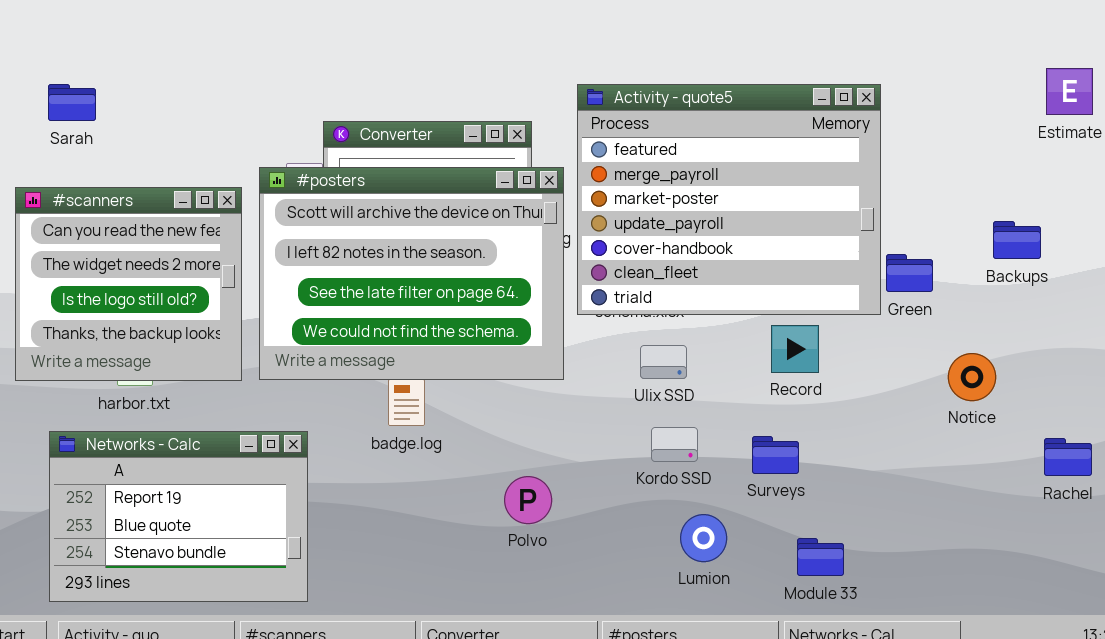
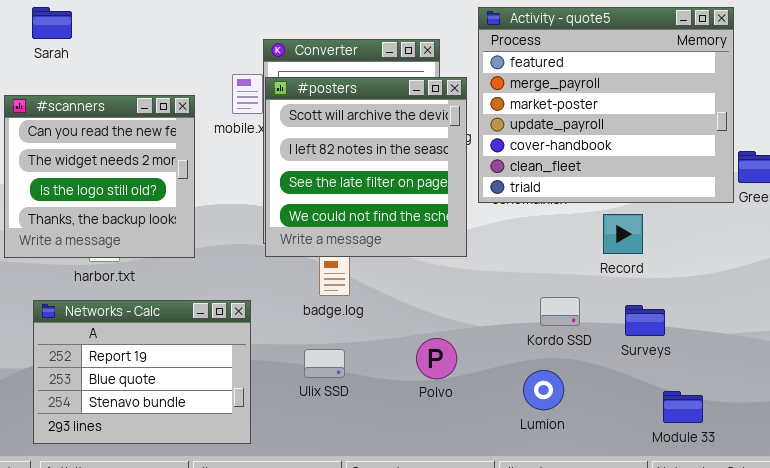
#posters: [259,167,564,380] -> [265,77,467,257], resized
Record: [771,325,819,373] -> [603,214,643,254], moved
Ulix SSD: [640,345,687,379] -> [304,349,345,378], moved
Lumion: [680,514,727,562] -> [523,370,564,410], moved

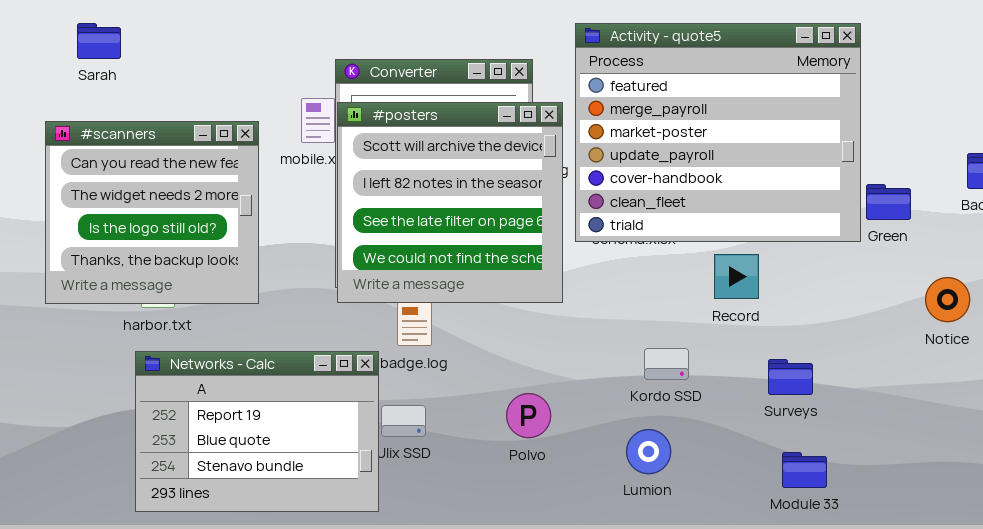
Networks - Calc: [33,300,251,444] -> [135,351,379,512], moved
Surveys: [625,305,665,336] -> [768,359,813,395], moved

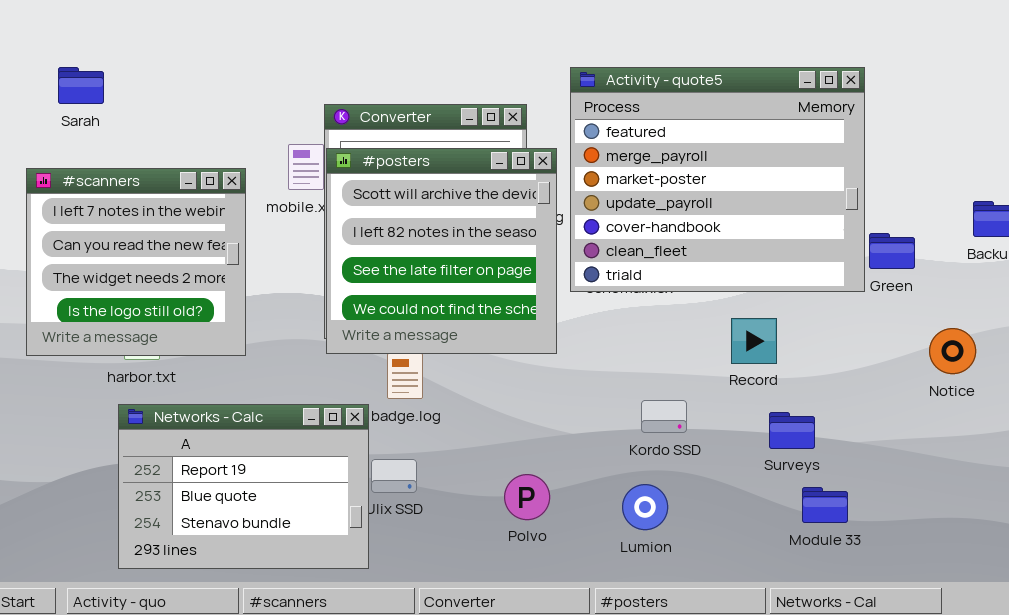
#scanners: [45,121,259,304] -> [26,168,246,356], scrolled up 1 row
Record: [714,254,759,299] -> [731,318,777,364], moved
Polvo: [506,393,551,438] -> [504,474,550,520], moved
Module 33: [782,452,827,488] -> [802,487,848,523], moved

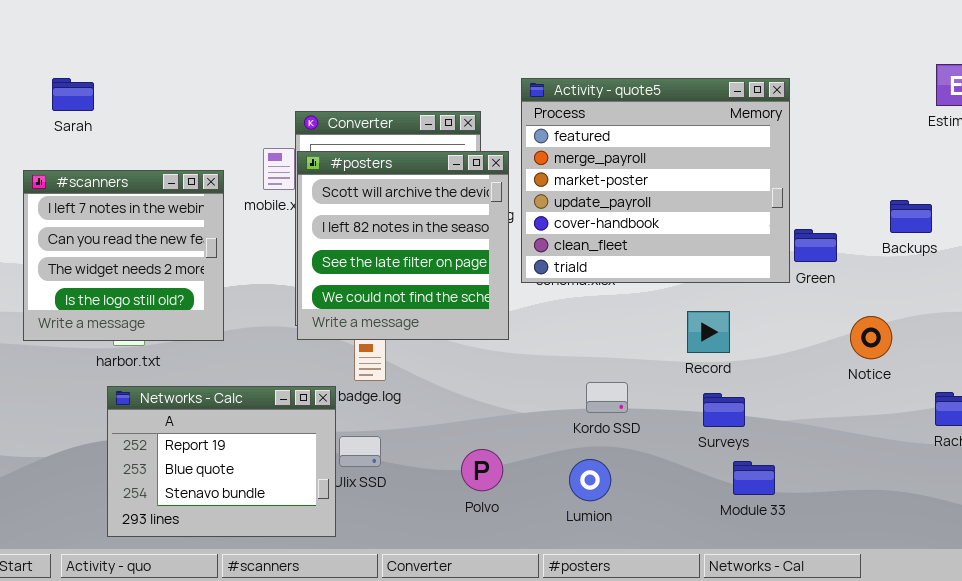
Record: [731,318,777,364] -> [687,311,730,353], moved

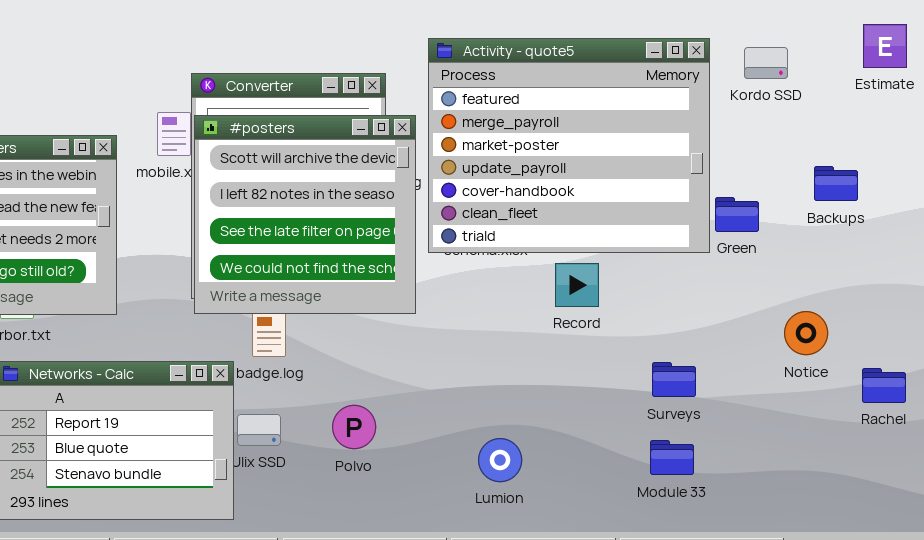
Record: [687,311,730,353] -> [555,263,599,307], moved
Notice: [850,316,892,359] -> [784,311,828,355], moved
Kordo SSD: [586,382,628,413] -> [744,47,788,79], moved
Surveys: [703,393,745,427] -> [652,362,696,397], moved
Polvo: [461,449,503,491] -> [332,405,376,449], moved

